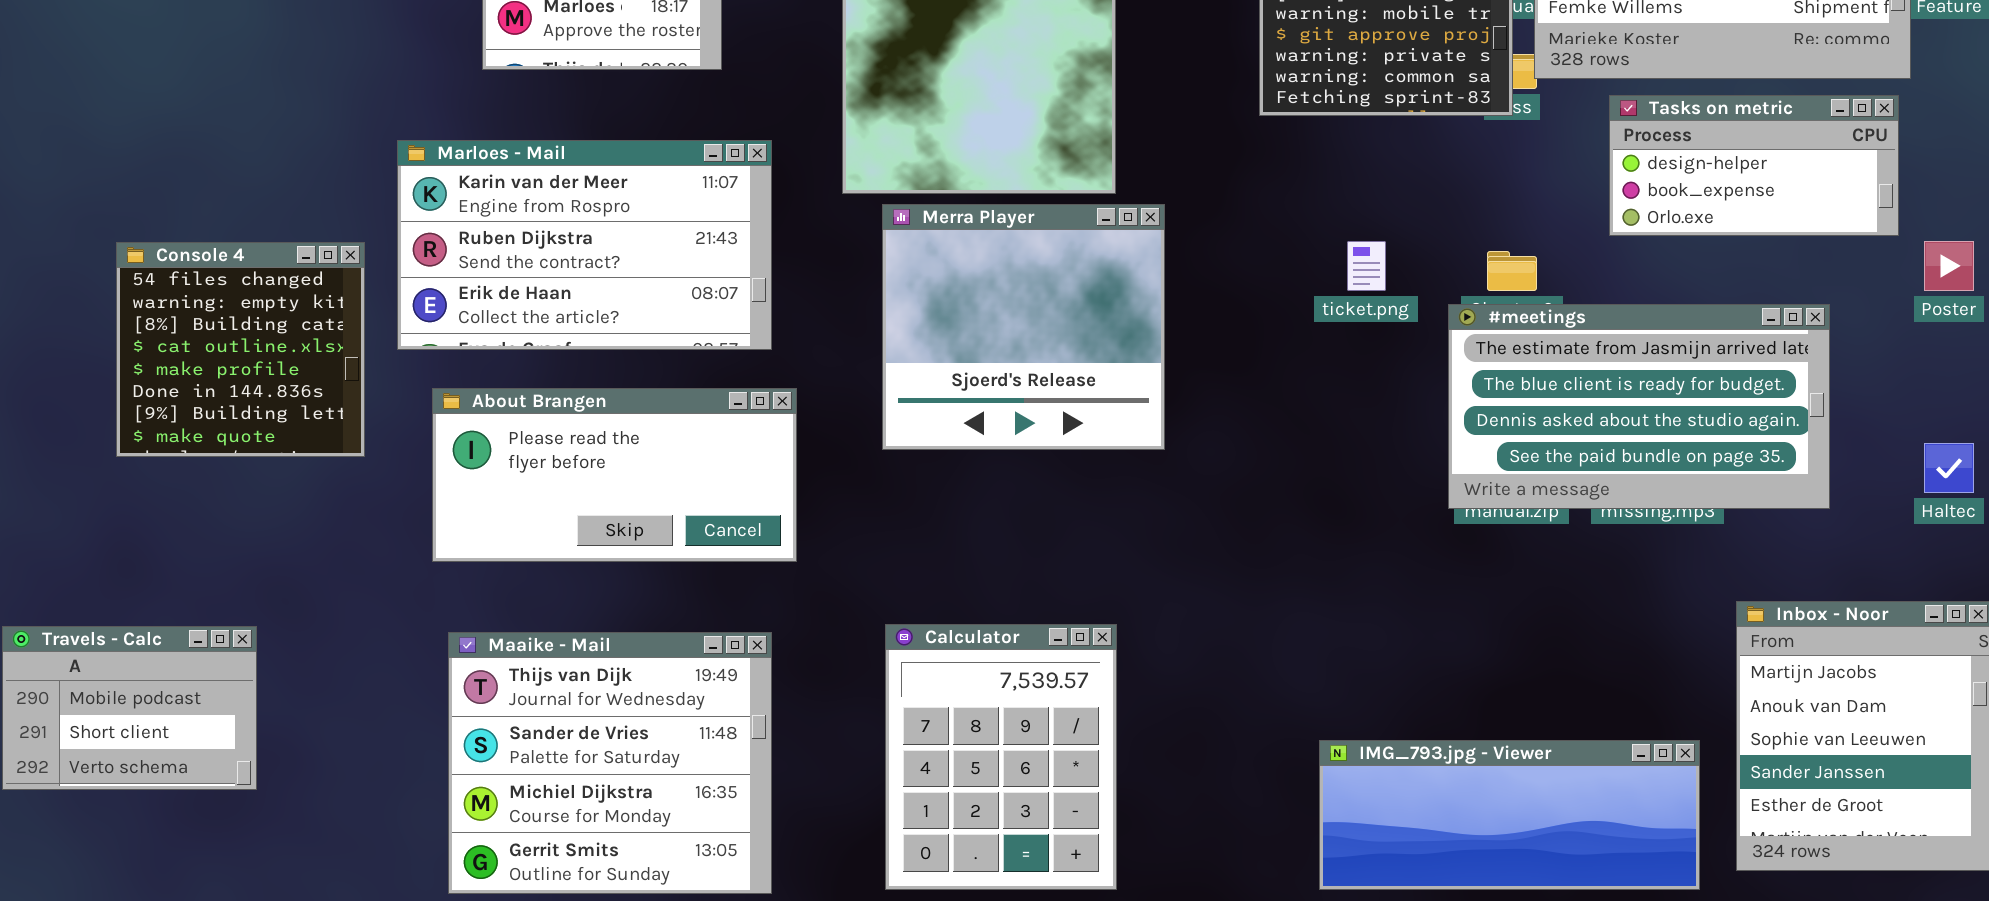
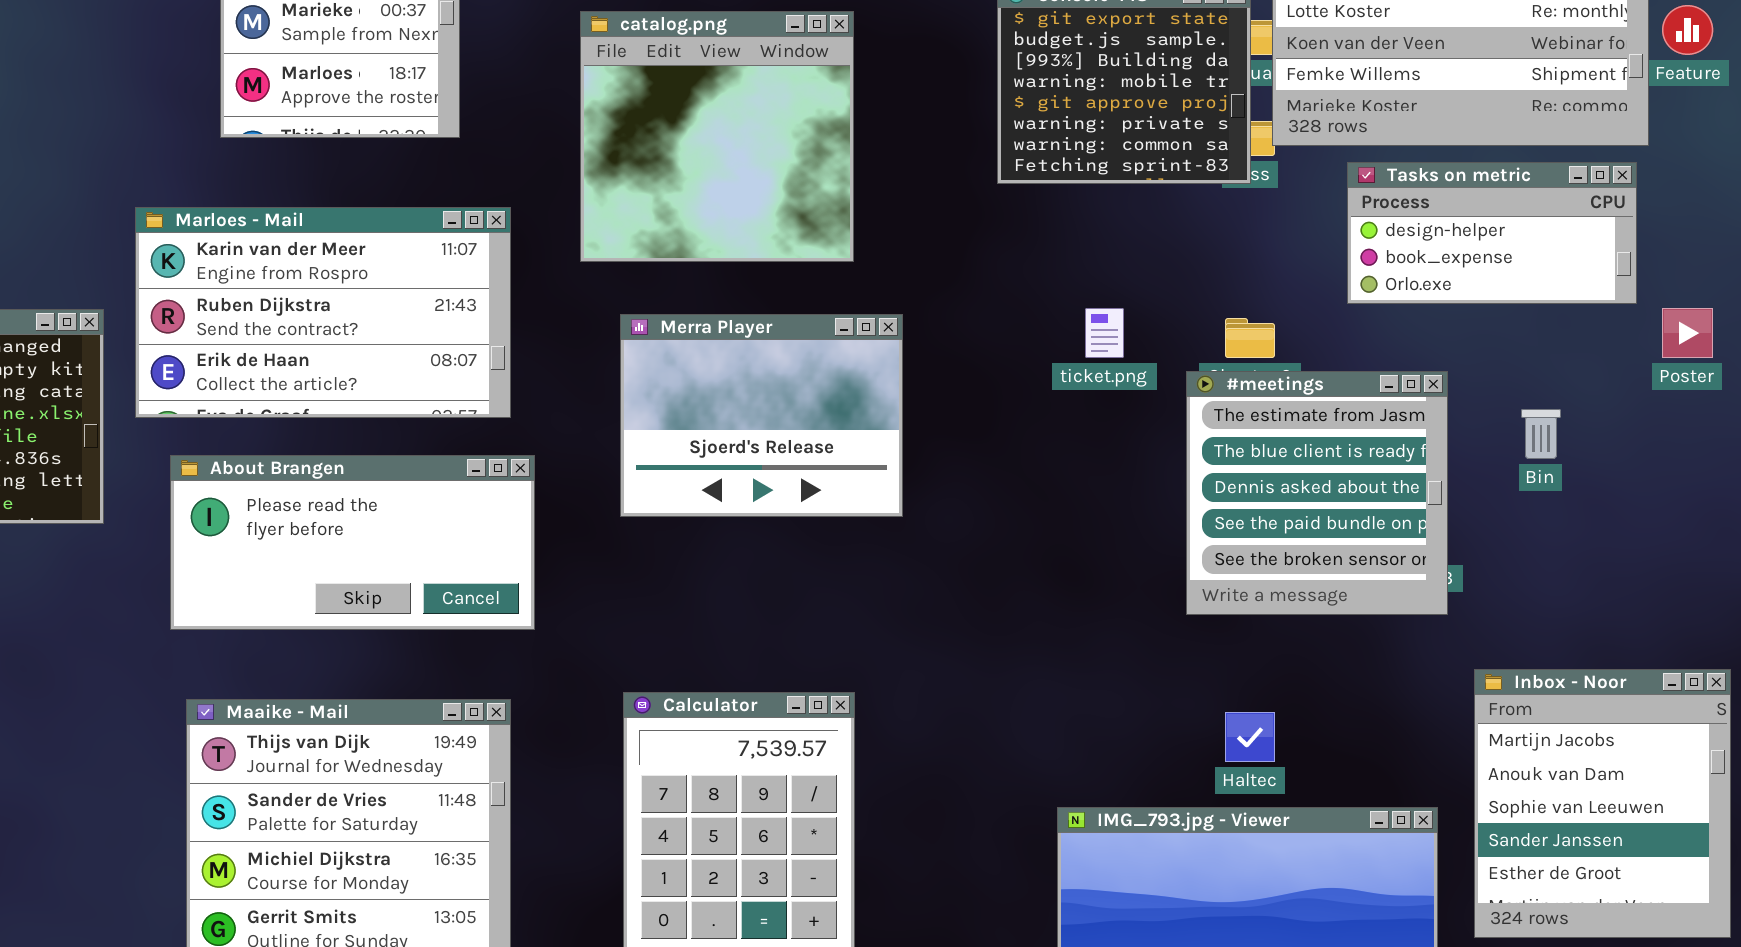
Merra Player: [882,204,1165,450] -> [620,314,903,517], resized
#meetings: [1448,304,1830,509] -> [1186,371,1448,615], resized
Haltec: [1924,443,1974,493] -> [1225,712,1275,762], moved

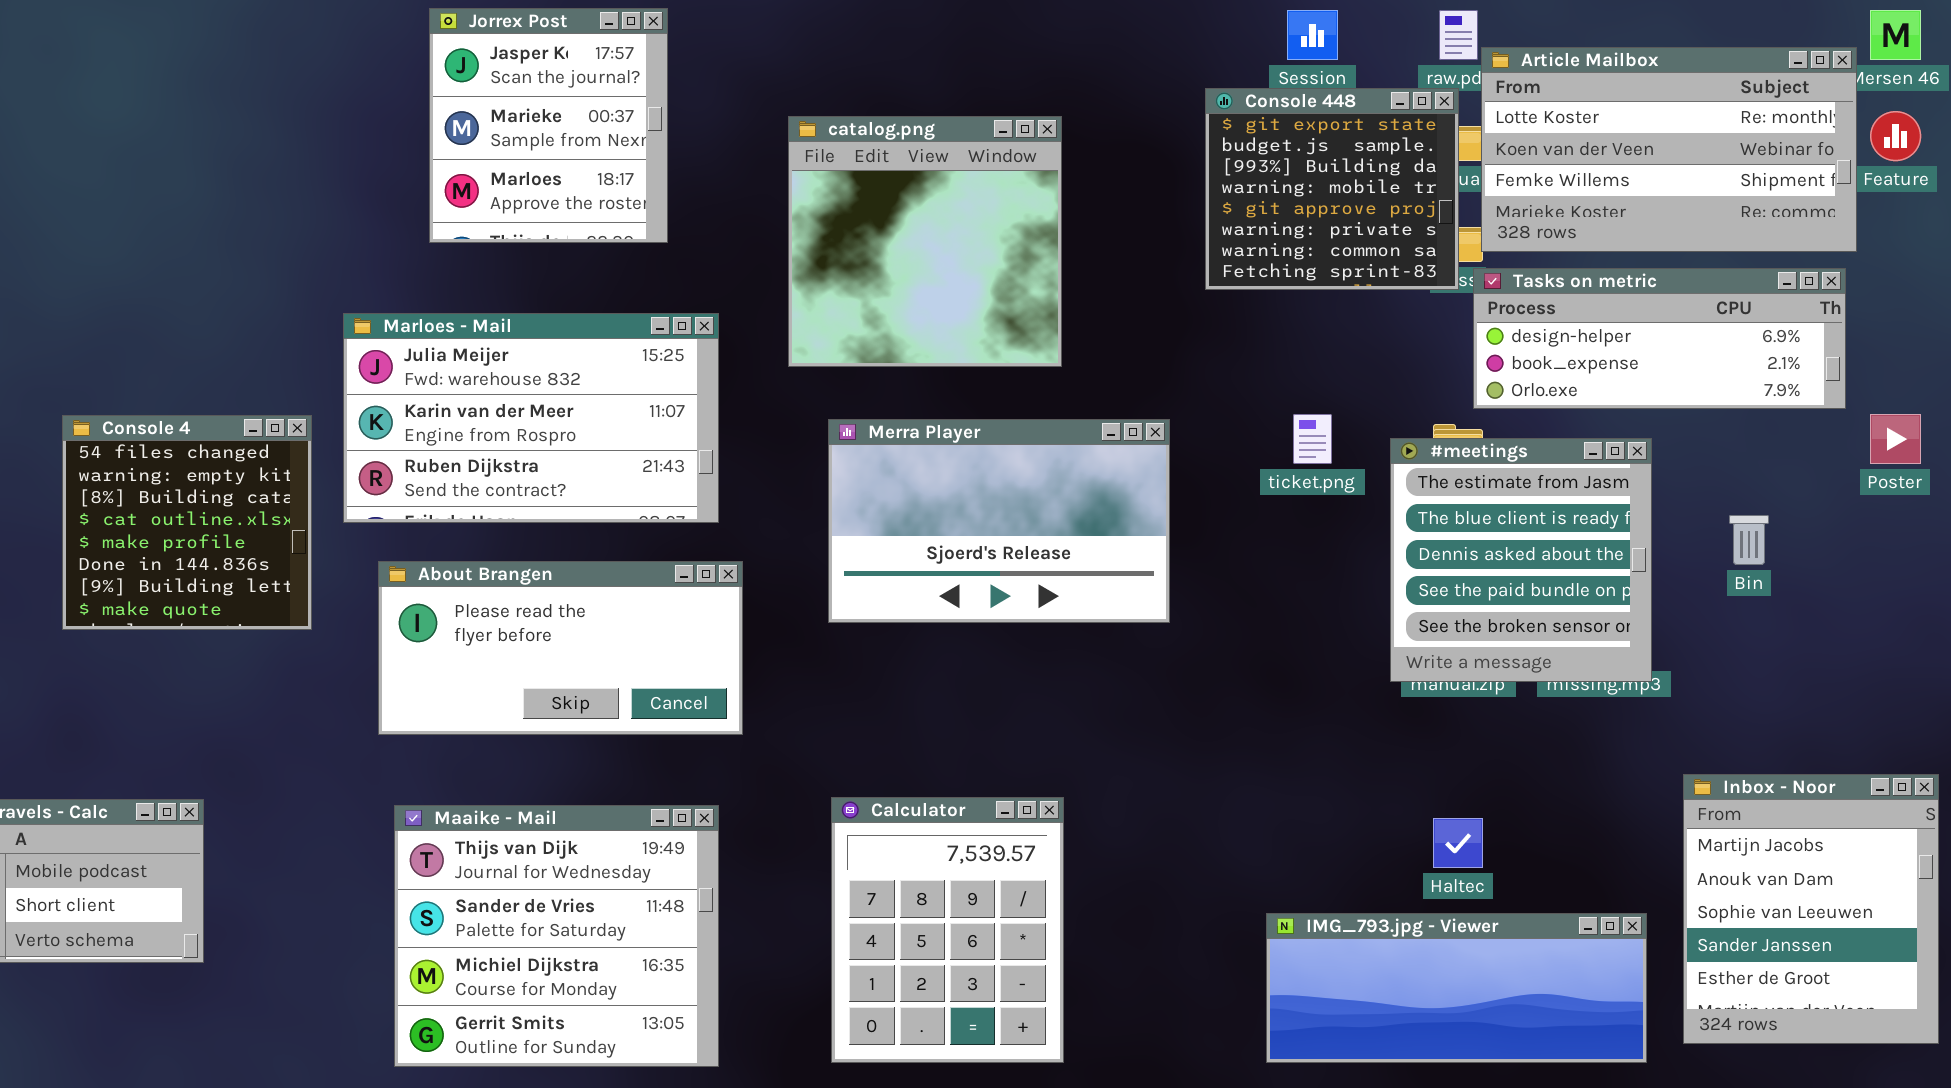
Tasks on metric: [1347,162,1637,304] -> [1473,268,1846,409], resized
Marloes - Mail: [135,207,511,418] -> [343,313,719,523], scrolled up 1 row
Merra Player: [620,314,903,517] -> [828,419,1170,623], resized
#meetings: [1186,371,1448,615] -> [1390,438,1652,682], moved

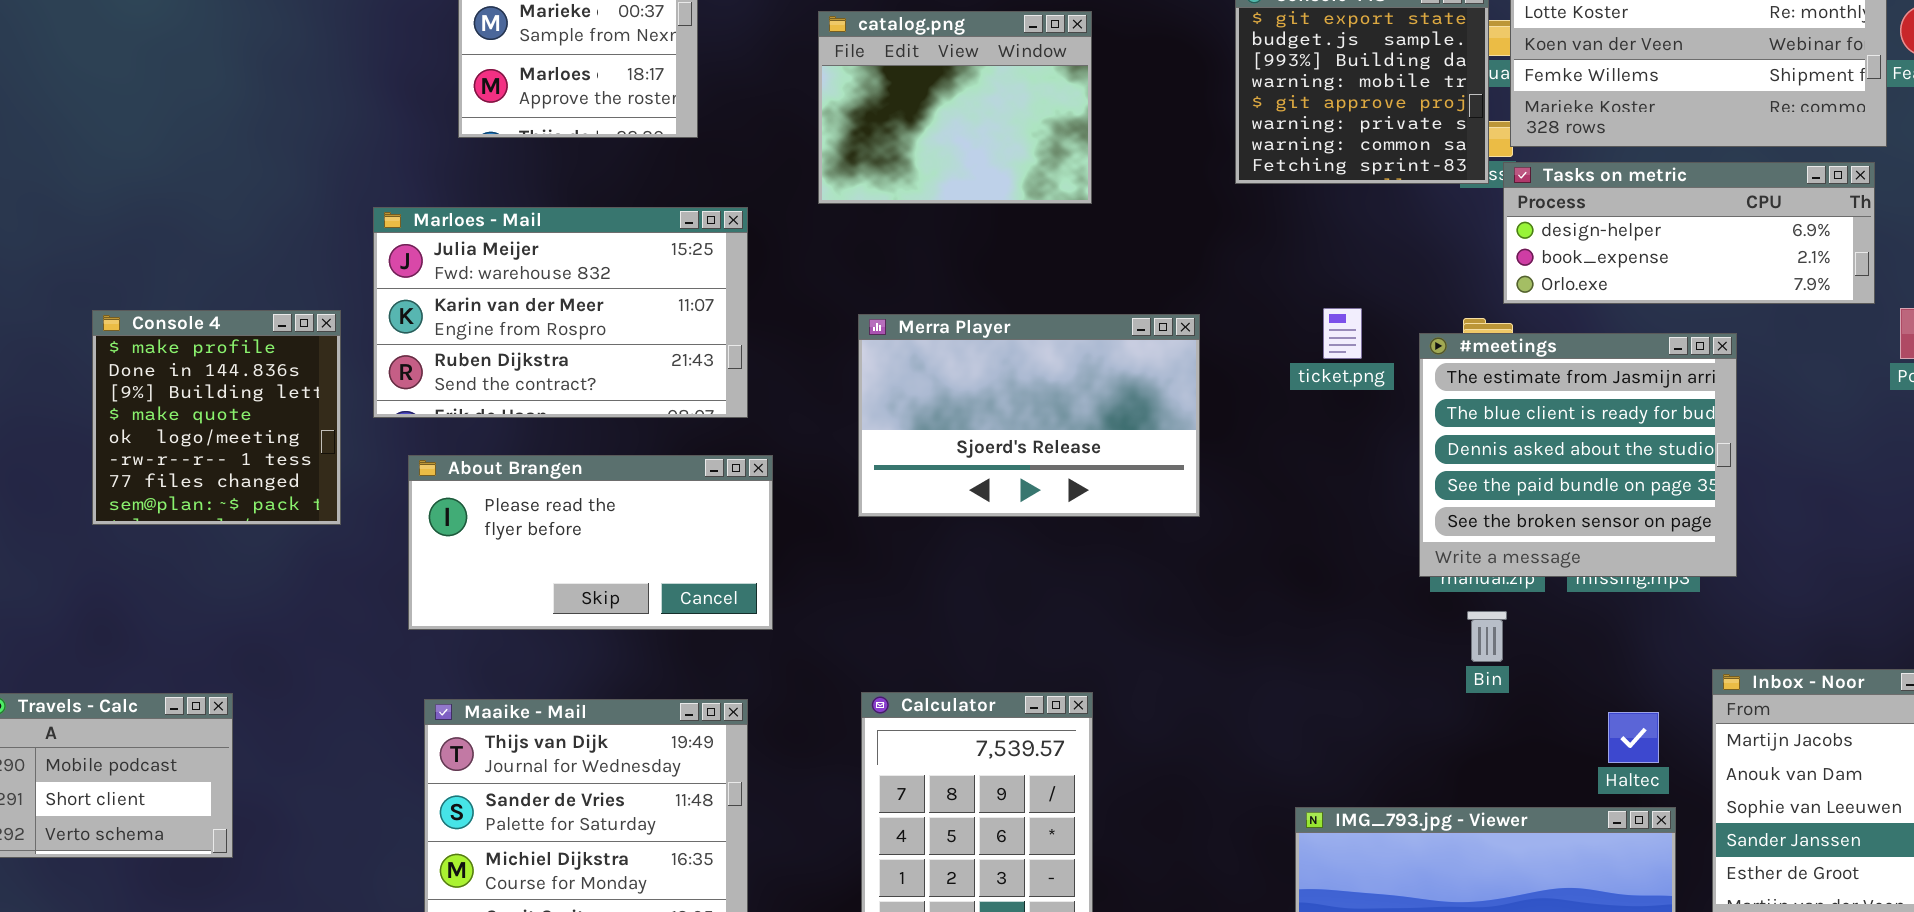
catalog.png: [788,116,1062,367] -> [818,11,1092,204], resized
Console 4: [62,415,312,630] -> [92,310,341,525], scrolled down 4 rows
#meetings: [1390,438,1652,682] -> [1419,333,1737,577], resized
Bin: [1729,515,1769,565] -> [1467,611,1507,662], moved
Haltec: [1433,818,1483,868] -> [1608,712,1659,763], moved

